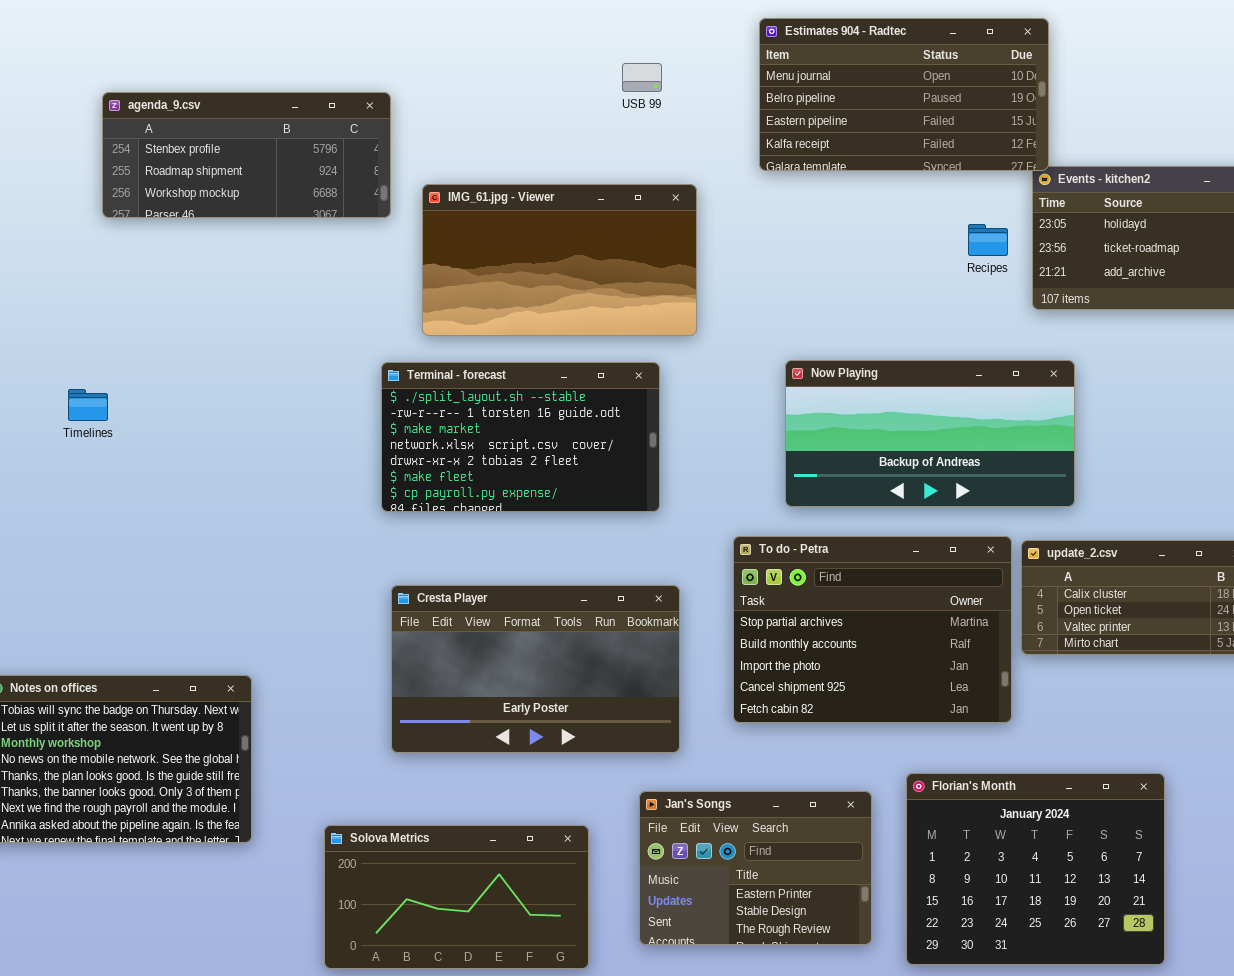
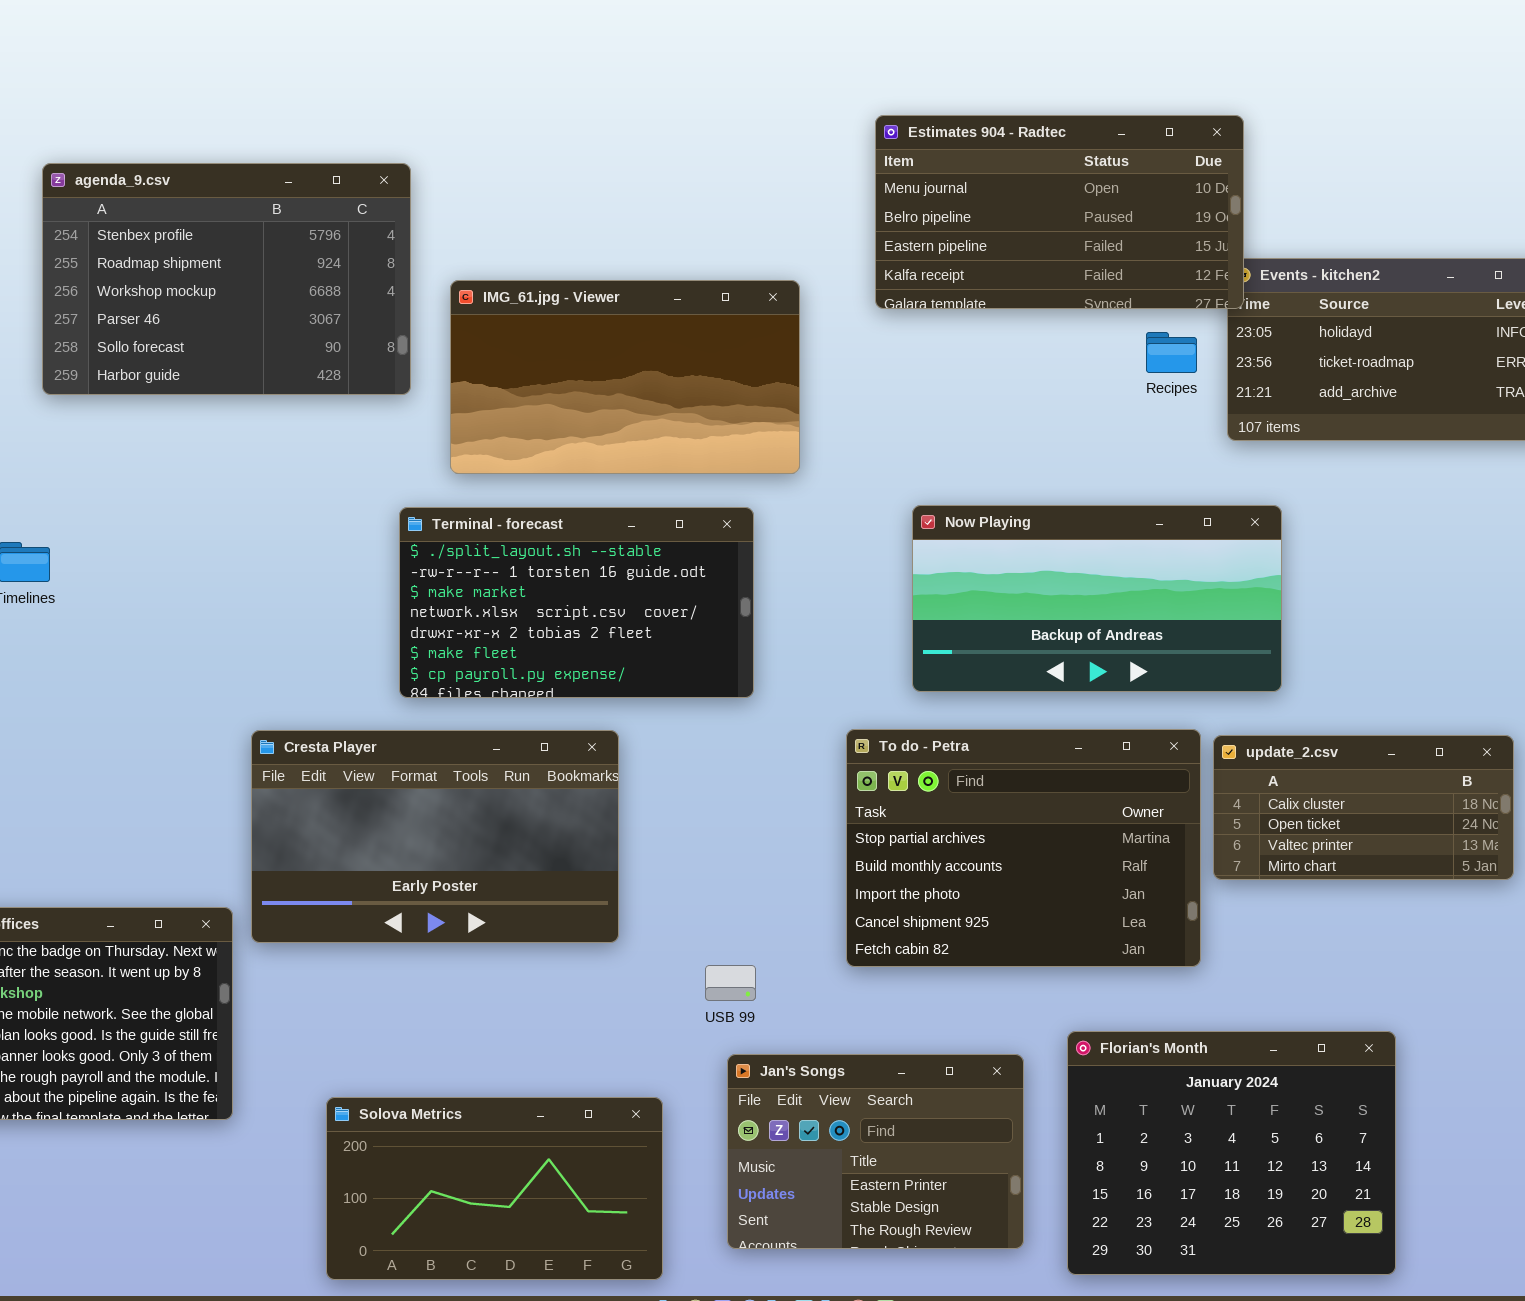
Estimates 904 - Radtec: [759,18,1049,171] -> [875,115,1244,309], moved
USB 99: [622,63,662,92] -> [705,965,756,1001], moved
agenda_9.csv: [102,92,391,218] -> [42,163,411,395], resized
Cresta Player: [391,585,680,753] -> [251,730,619,943], moved

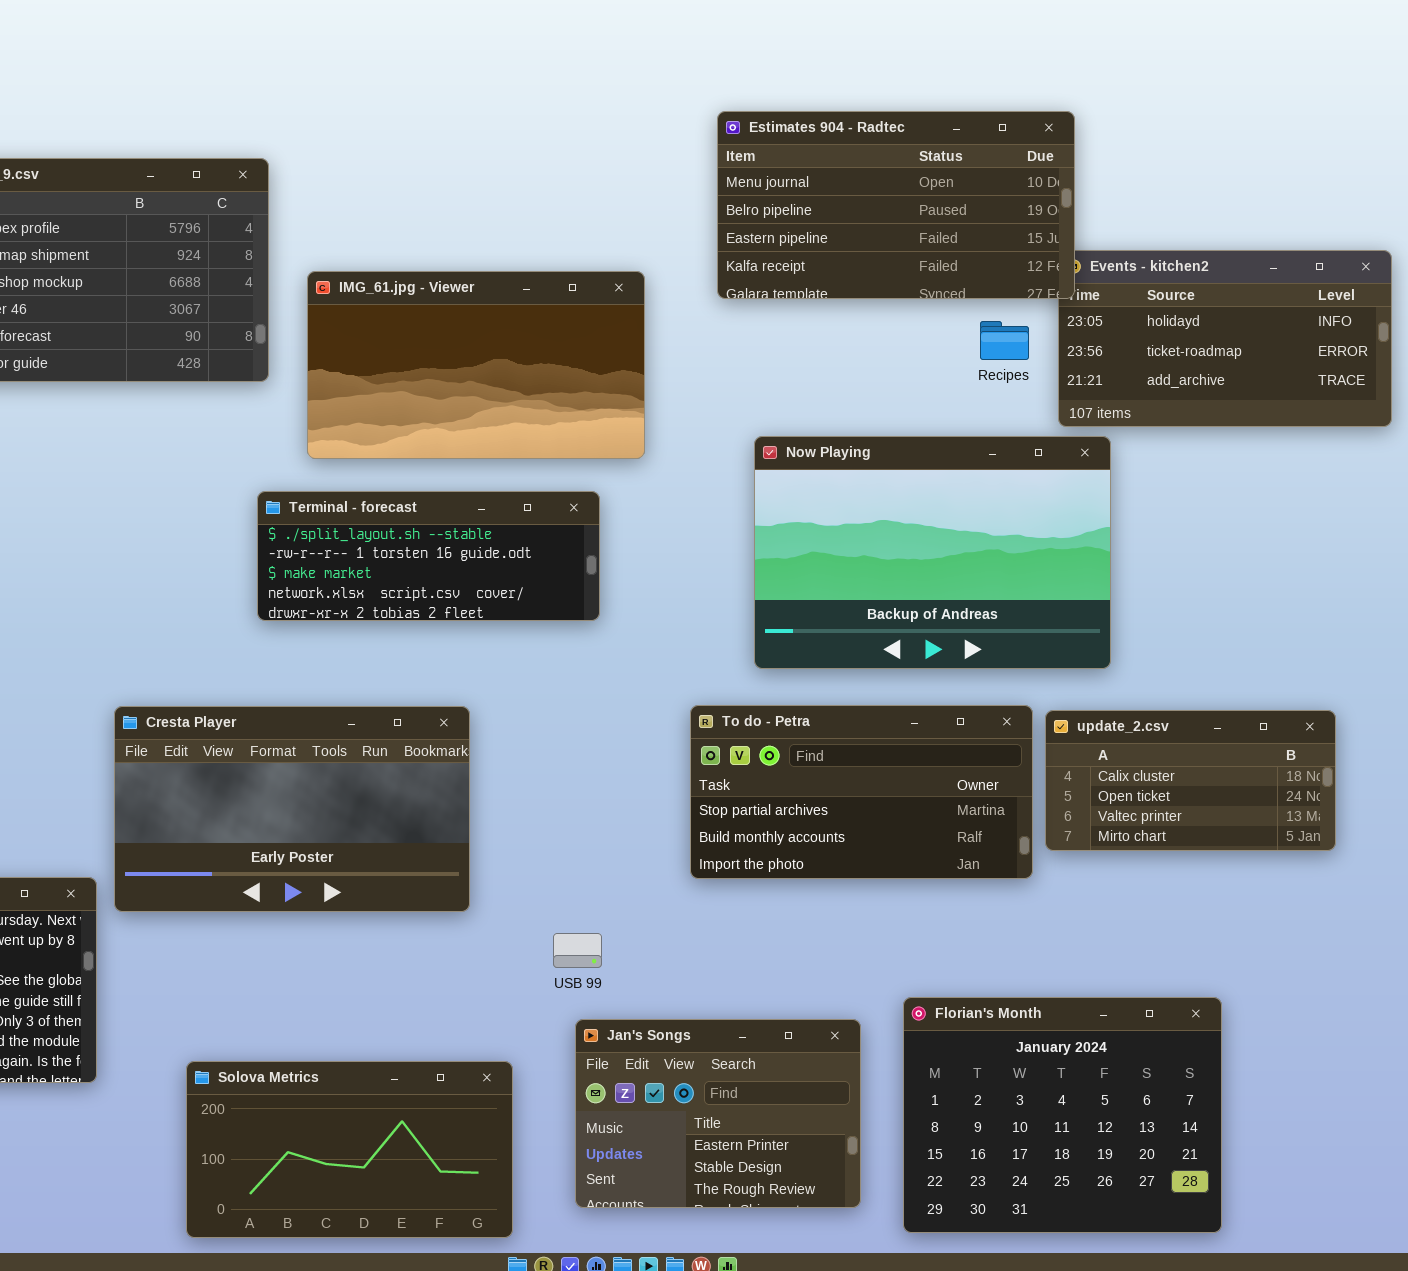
Now Playing: [912,505,1282,692] -> [754,436,1111,669], resized
Terminal - forecast: [399,507,754,698] -> [257,491,600,621], resized
To do - Petra: [846,729,1201,967] -> [690,705,1033,879], resized

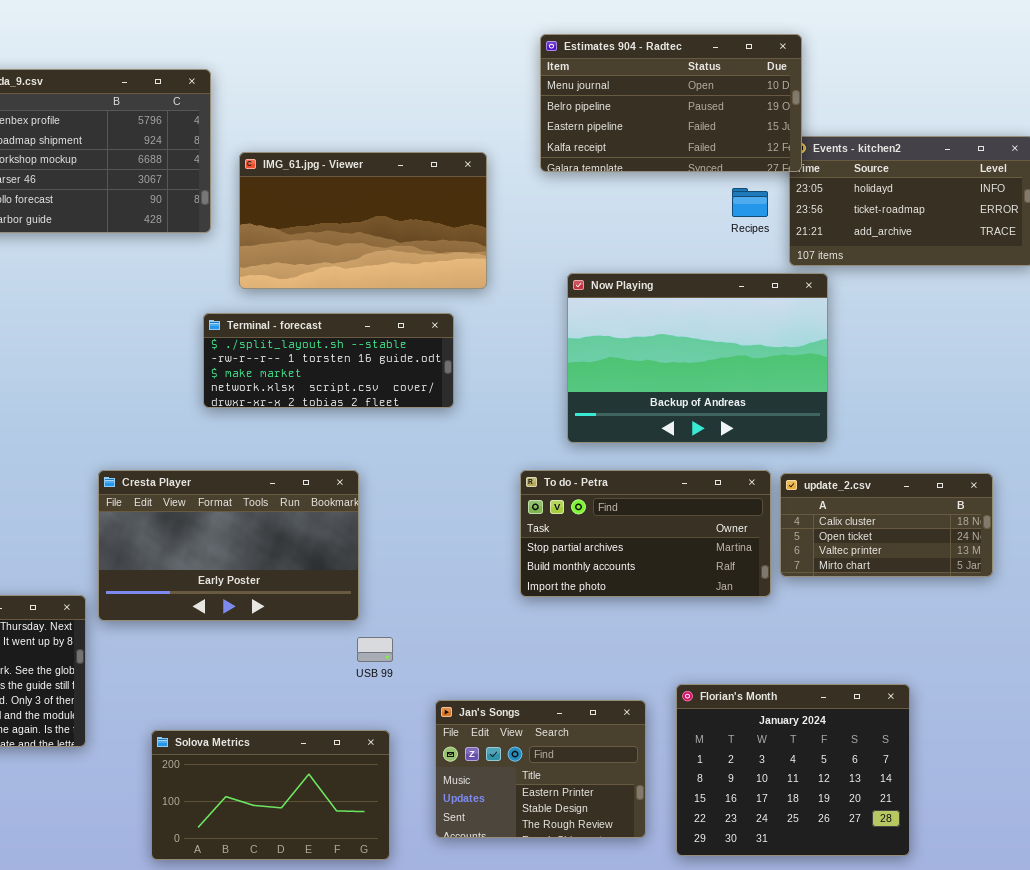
USB 99: [553,933,602,968] -> [357,637,393,662], moved

